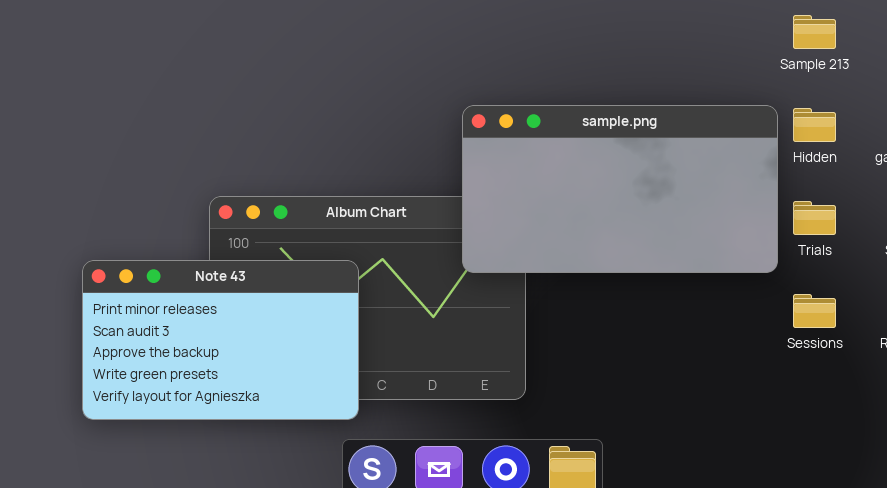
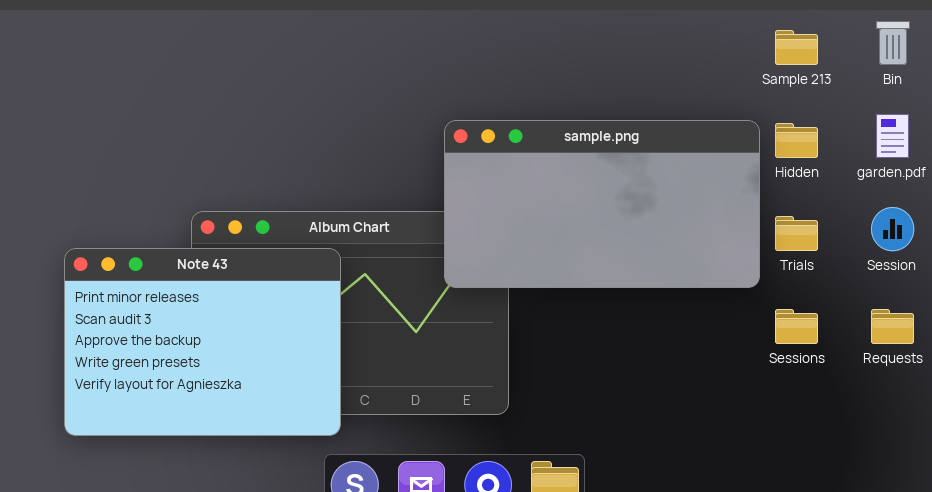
Note 43: [82,260,359,420] -> [64,248,341,436], resized

